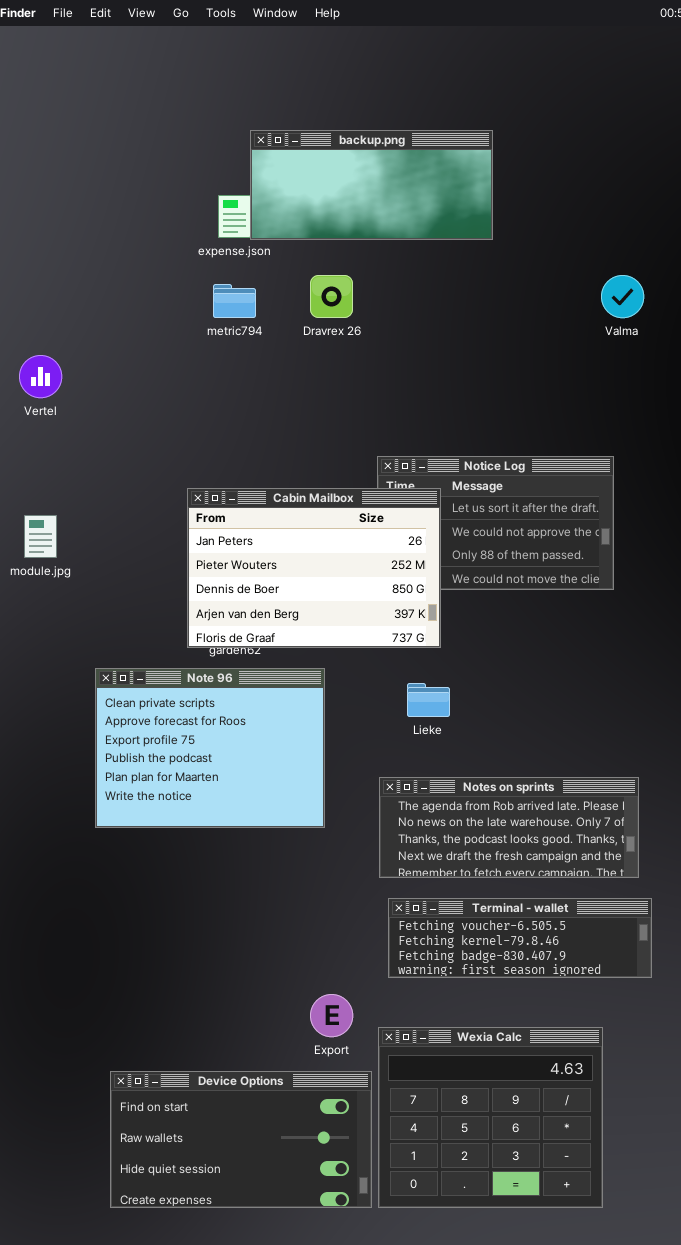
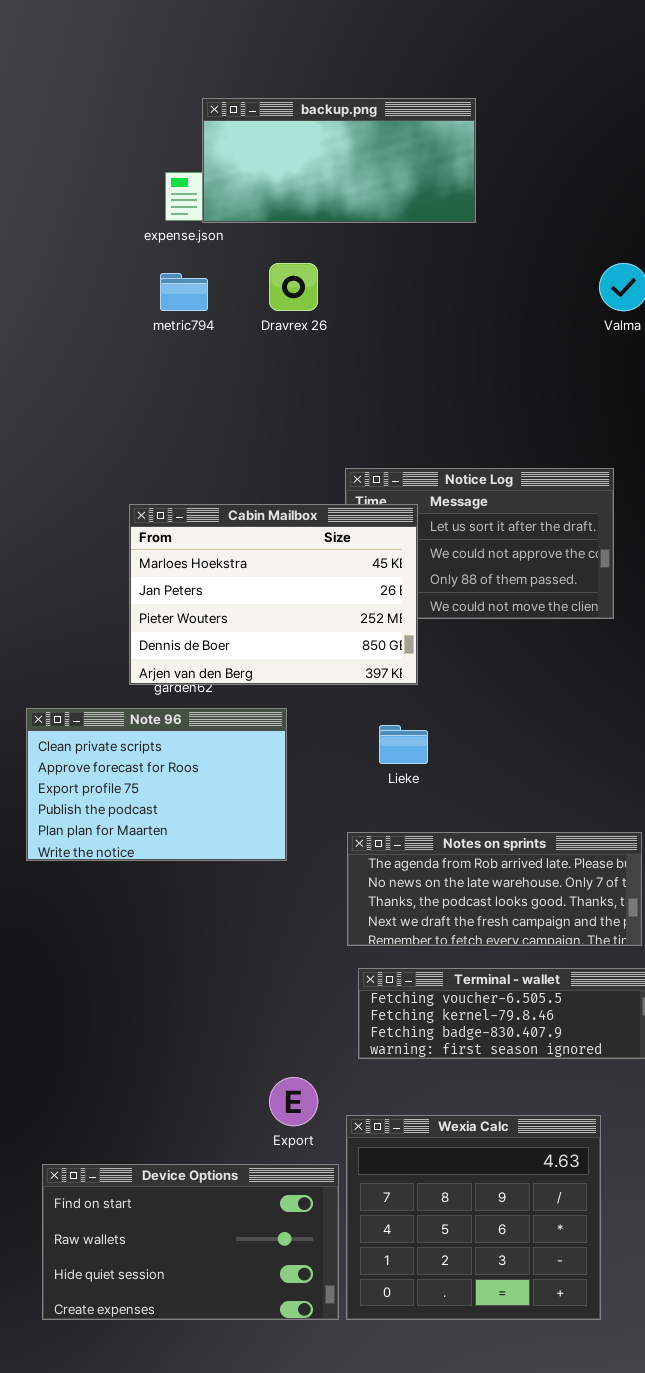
Cabin Mailbox: [187,488,441,648] -> [129,504,418,685], scrolled up 1 row
Note 96: [95,668,325,828] -> [26,708,287,861], resized

